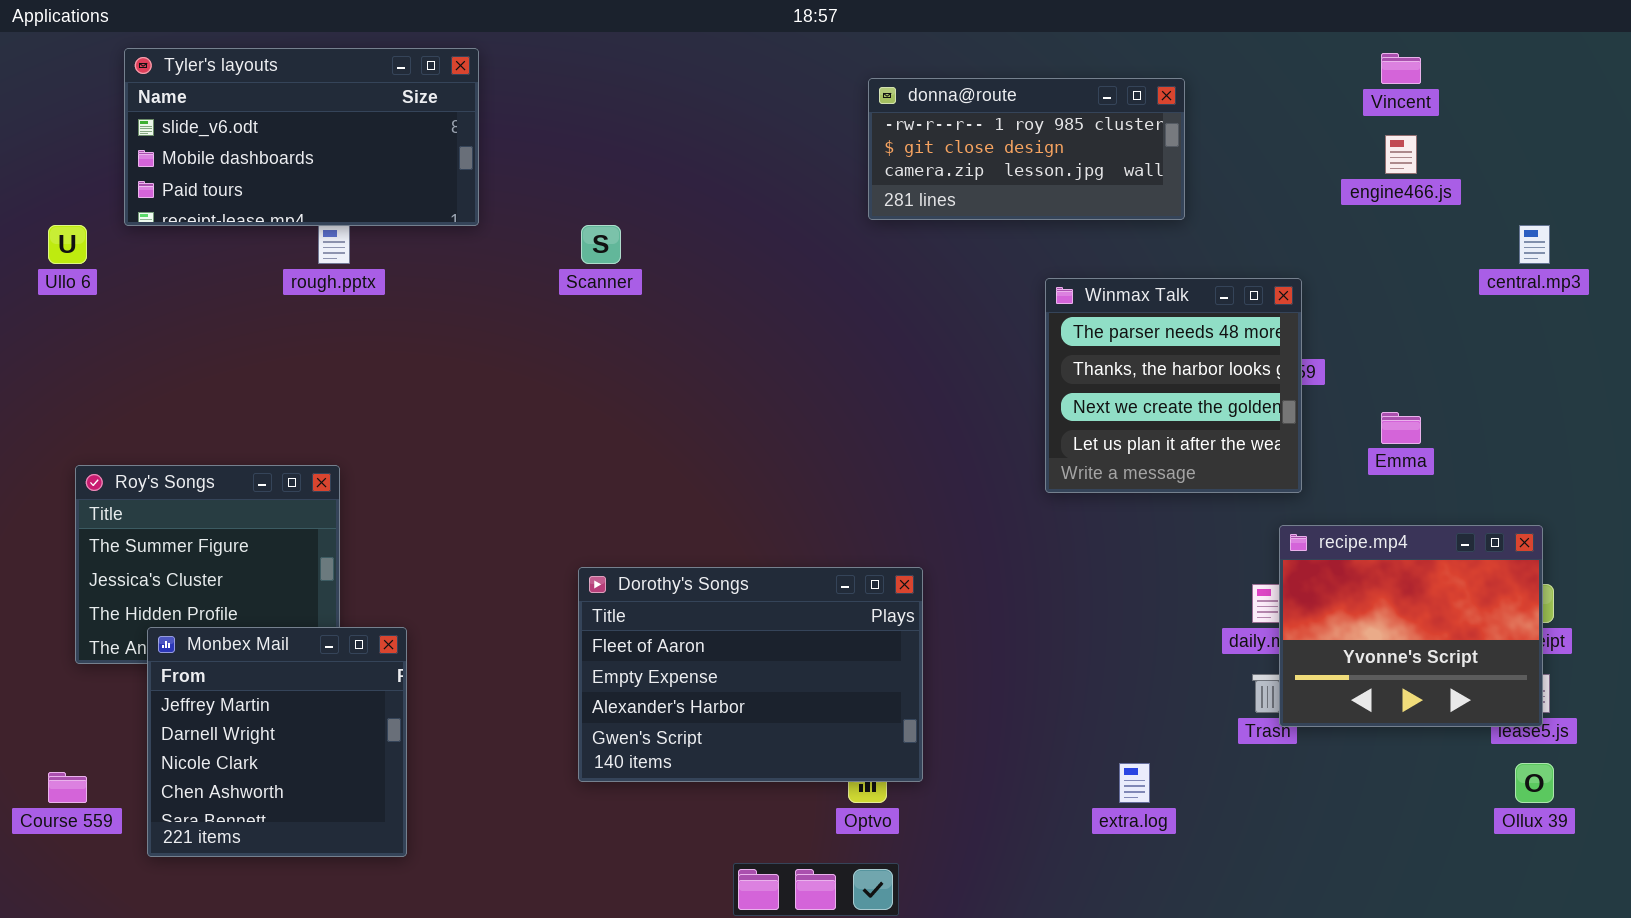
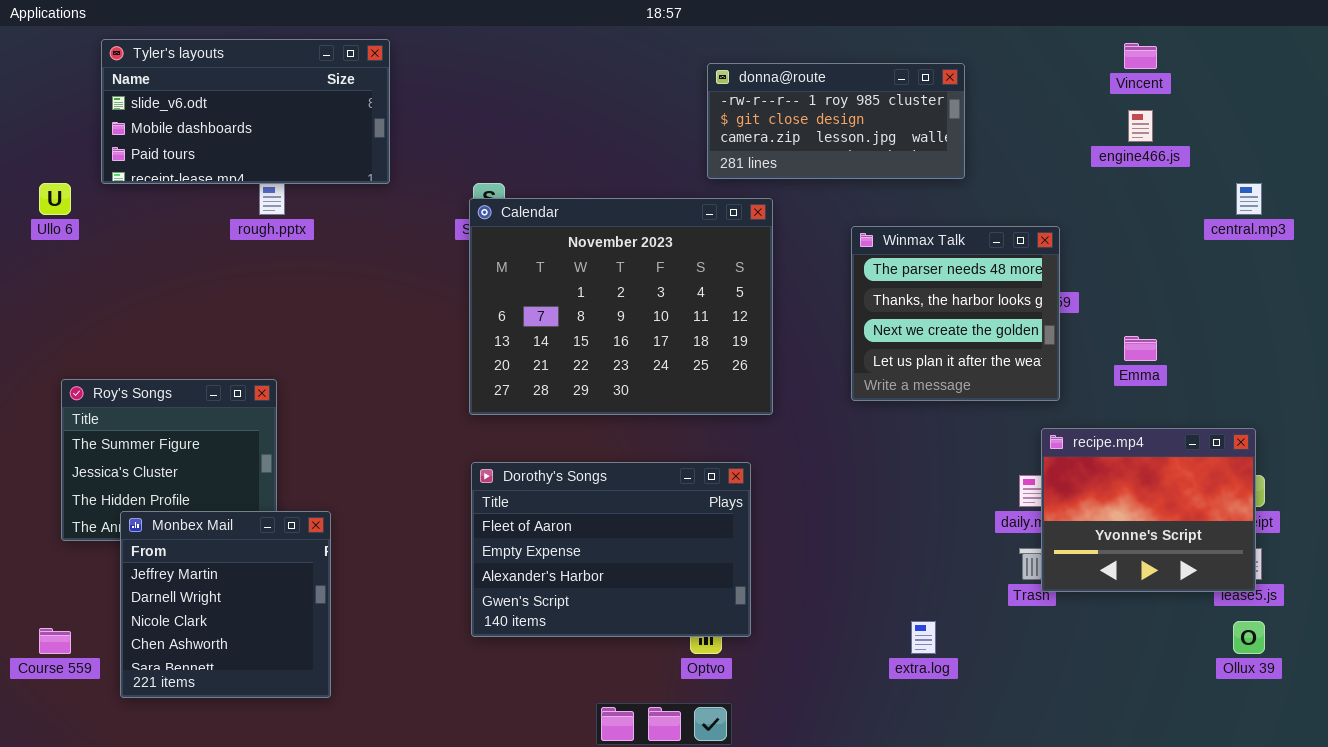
Calendar: none -> [469,198,773,415], opened

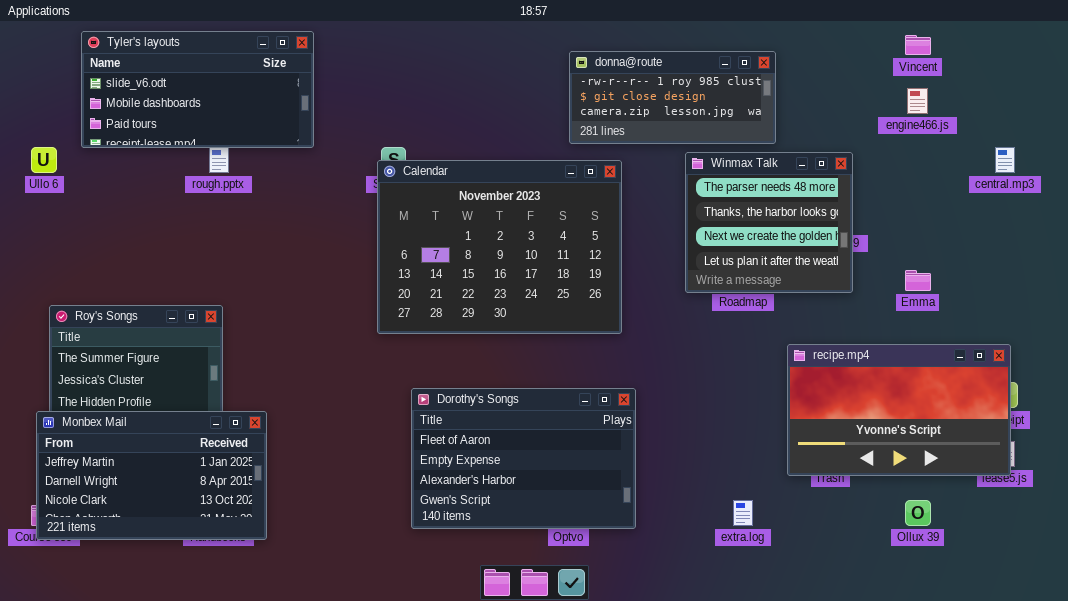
Winmax Talk: [851,226,1060,401] -> [685,152,853,293], moved
recipe.mp4: [1041,428,1256,592] -> [787,344,1011,476], resized
Dorothy's Songs: [471,462,751,637] -> [411,388,636,529], moved
Monbex Mail: [120,511,331,698] -> [36,411,267,540], resized
Ollux 39: [1233,621,1265,654] -> [905,500,931,526], moved

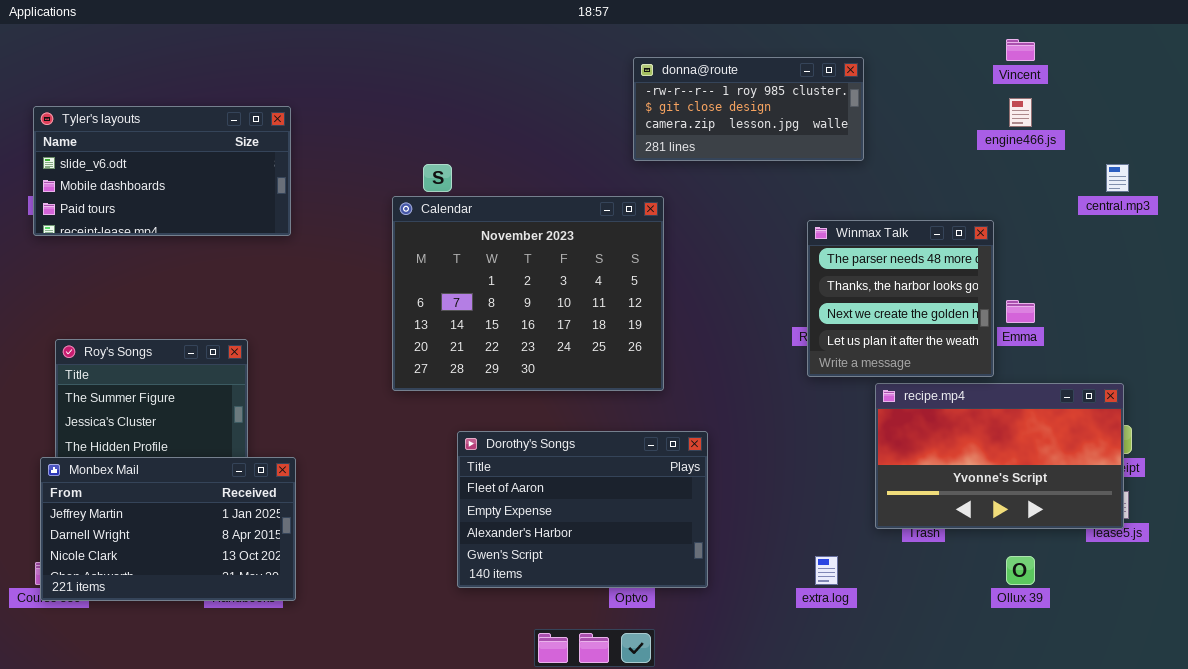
Tyler's layouts: [81,31,314,148] -> [33,106,291,236], moved
Winmax Talk: [685,152,853,293] -> [807,220,994,377], moved
Calendar: [377,160,622,334] -> [392,196,664,391], moved

